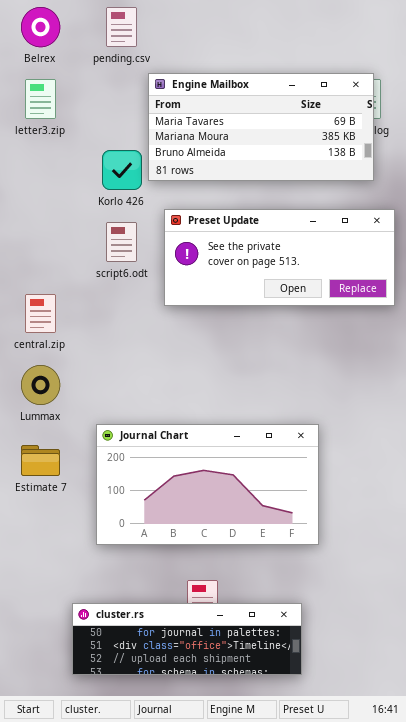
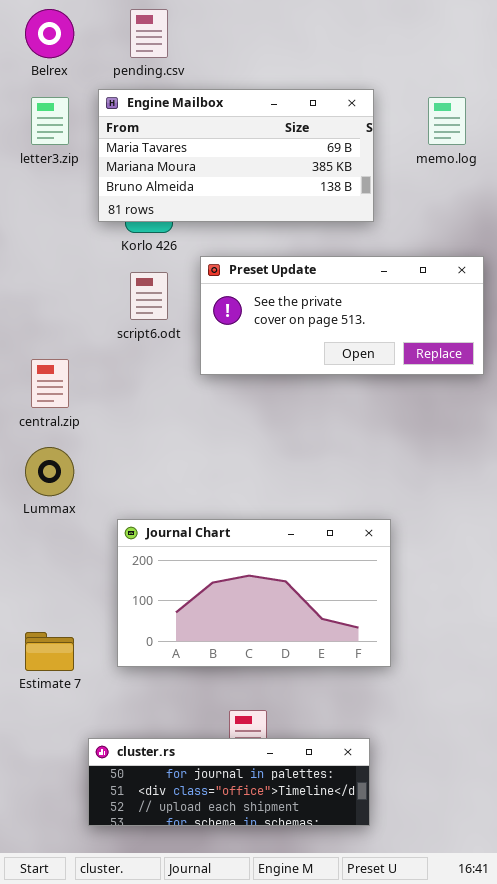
Engine Mailbox: [148,73,374,181] -> [98,89,374,222], moved
Estimate 7: [21,445,60,476] -> [25,632,74,671], moved

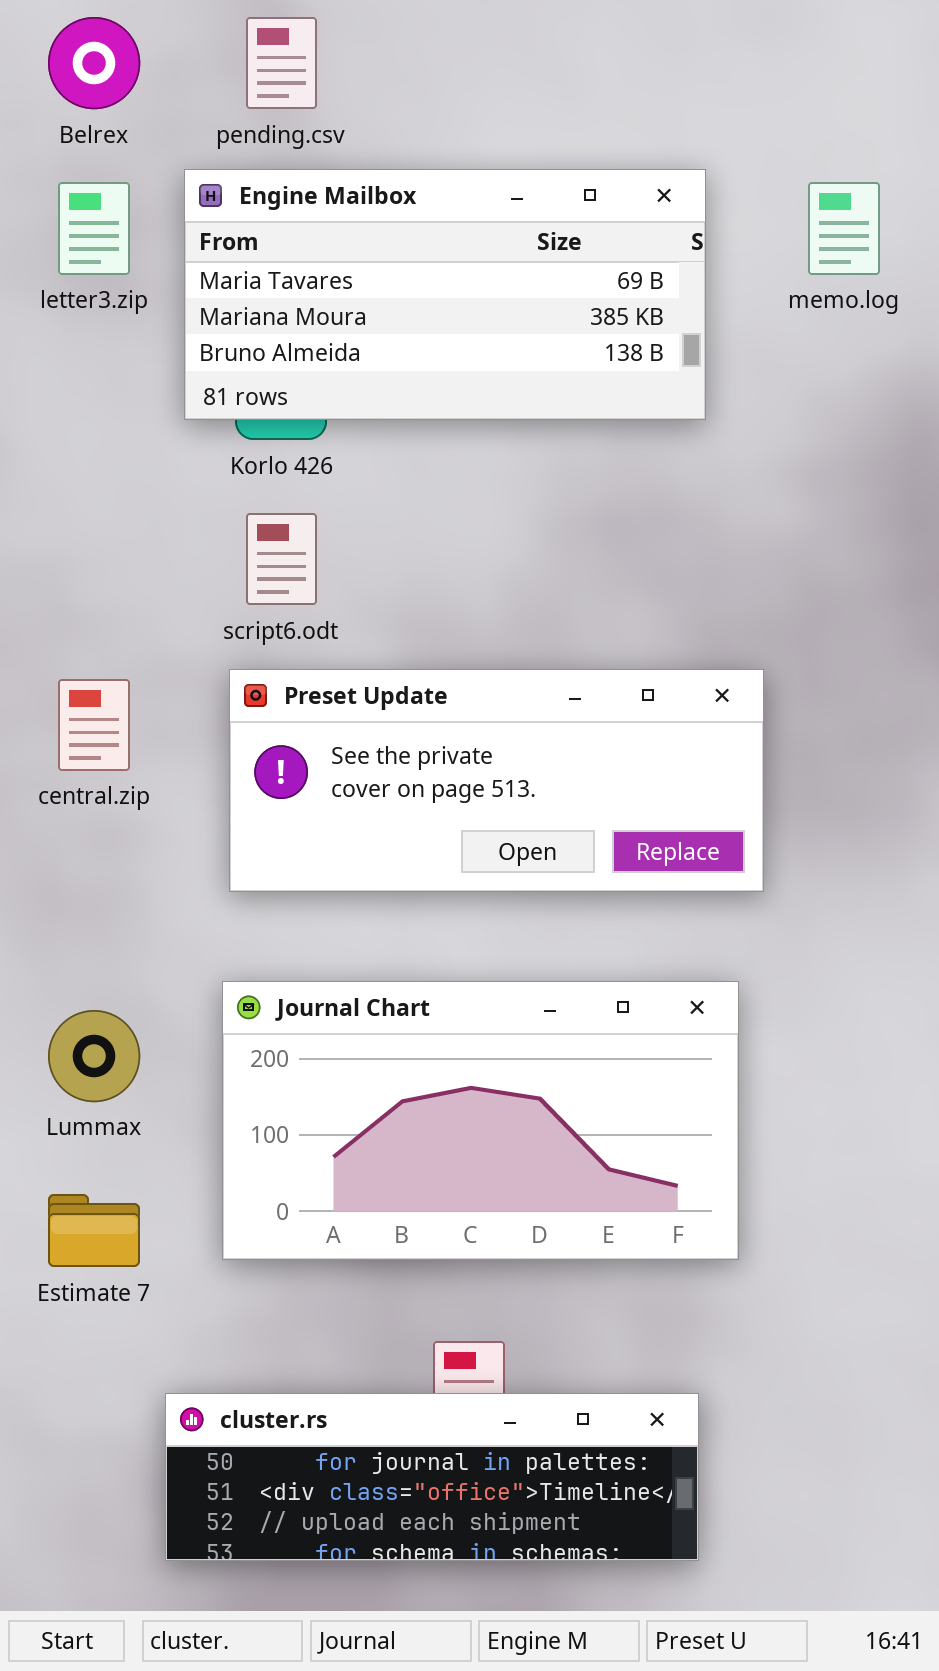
Preset Update: [200,256,484,375] -> [229,669,764,892], moved
Lummax: [25,447,74,496] -> [48,1010,140,1102], moved

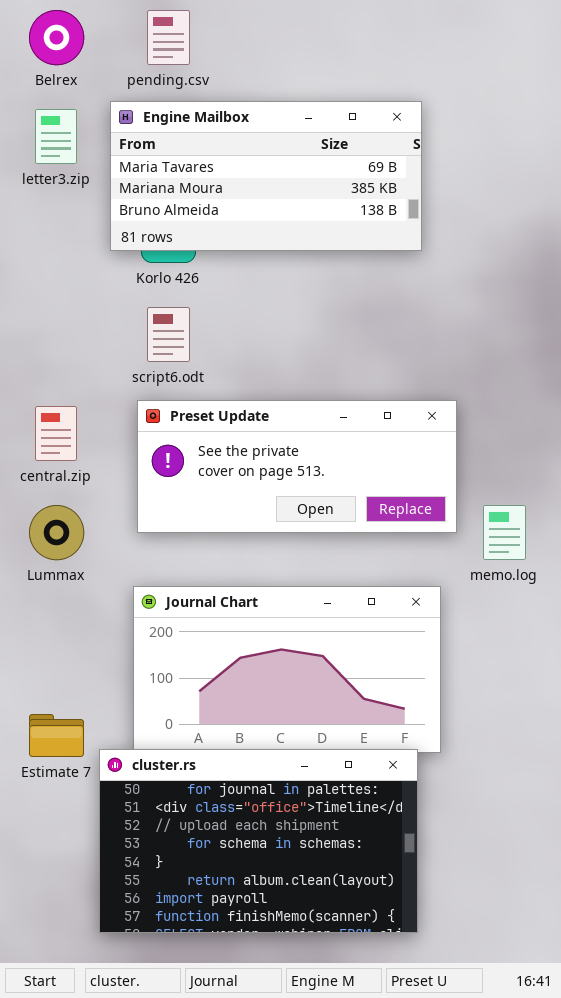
memo.log: [808,182,880,275] -> [483,505,526,560], moved
Lummax: [48,1010,140,1102] -> [29,505,84,560], moved
cluster.rs: [165,1393,699,1561] -> [99,749,418,933], resized

